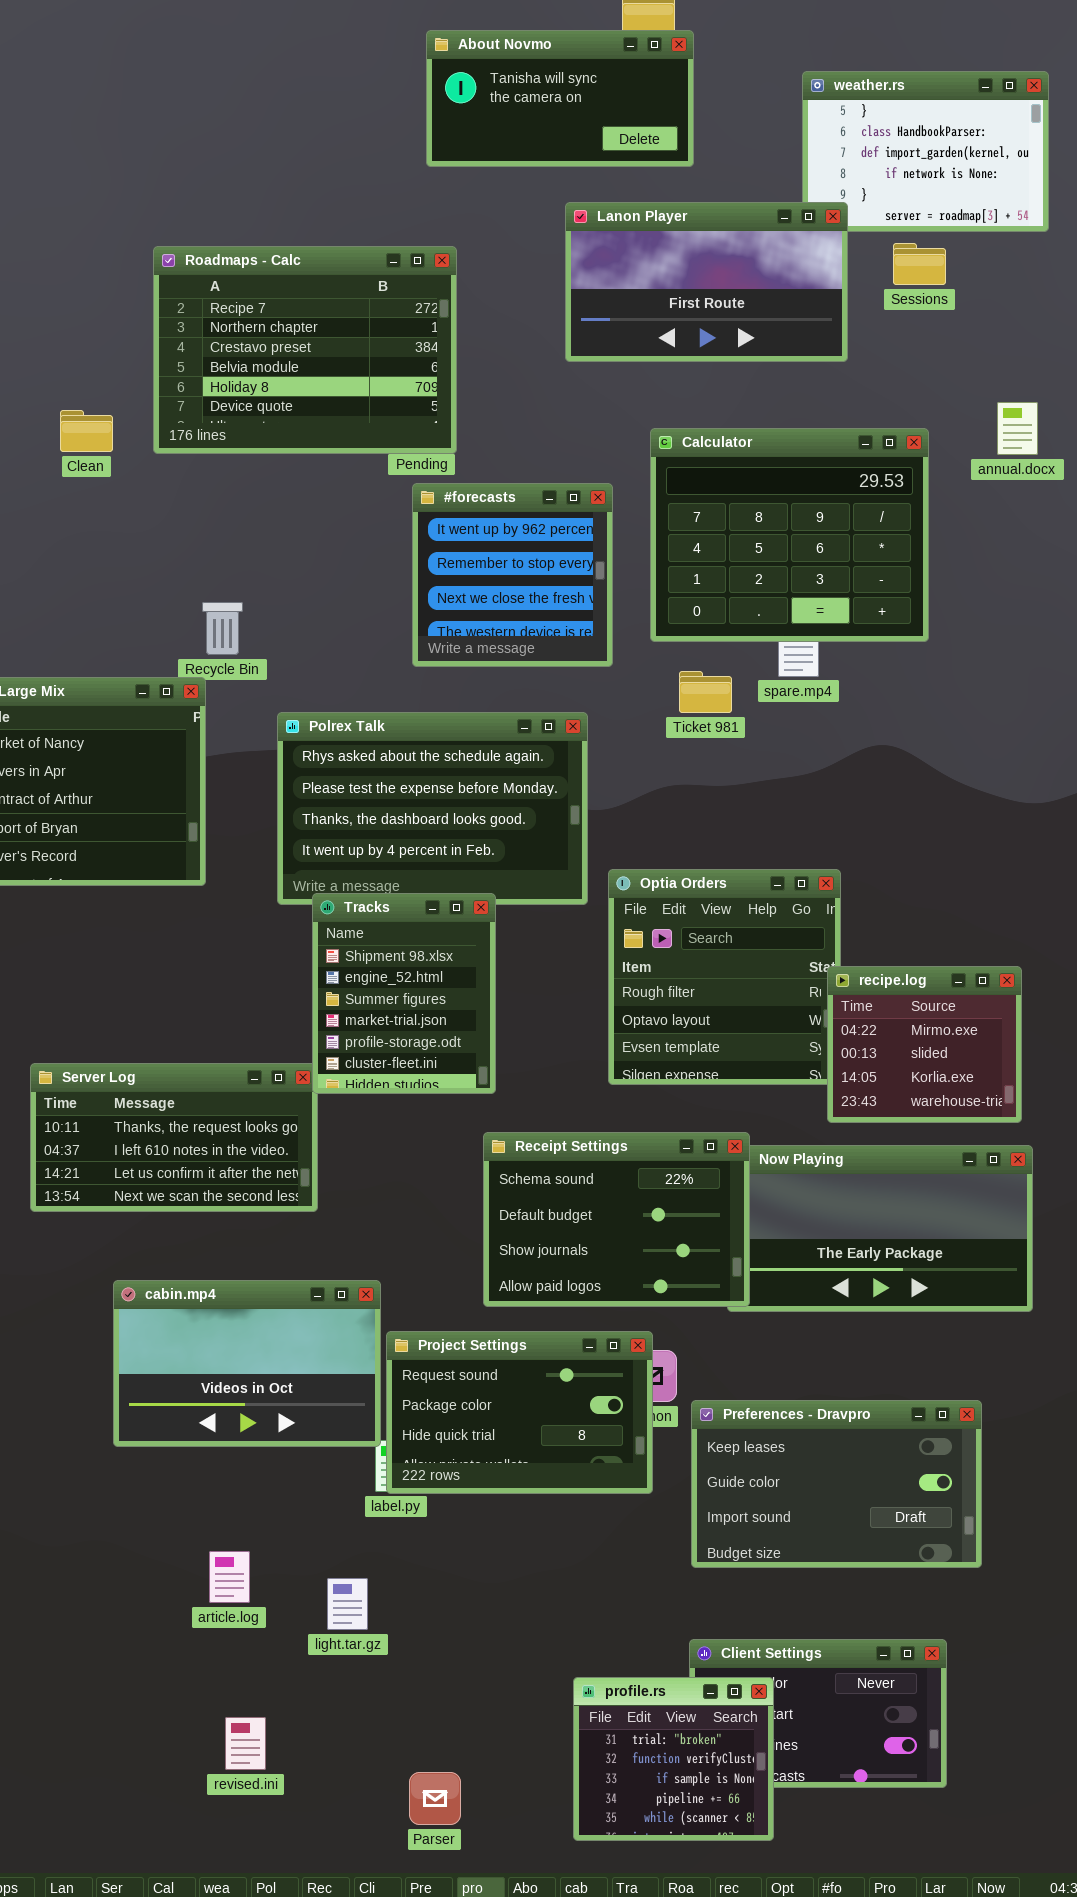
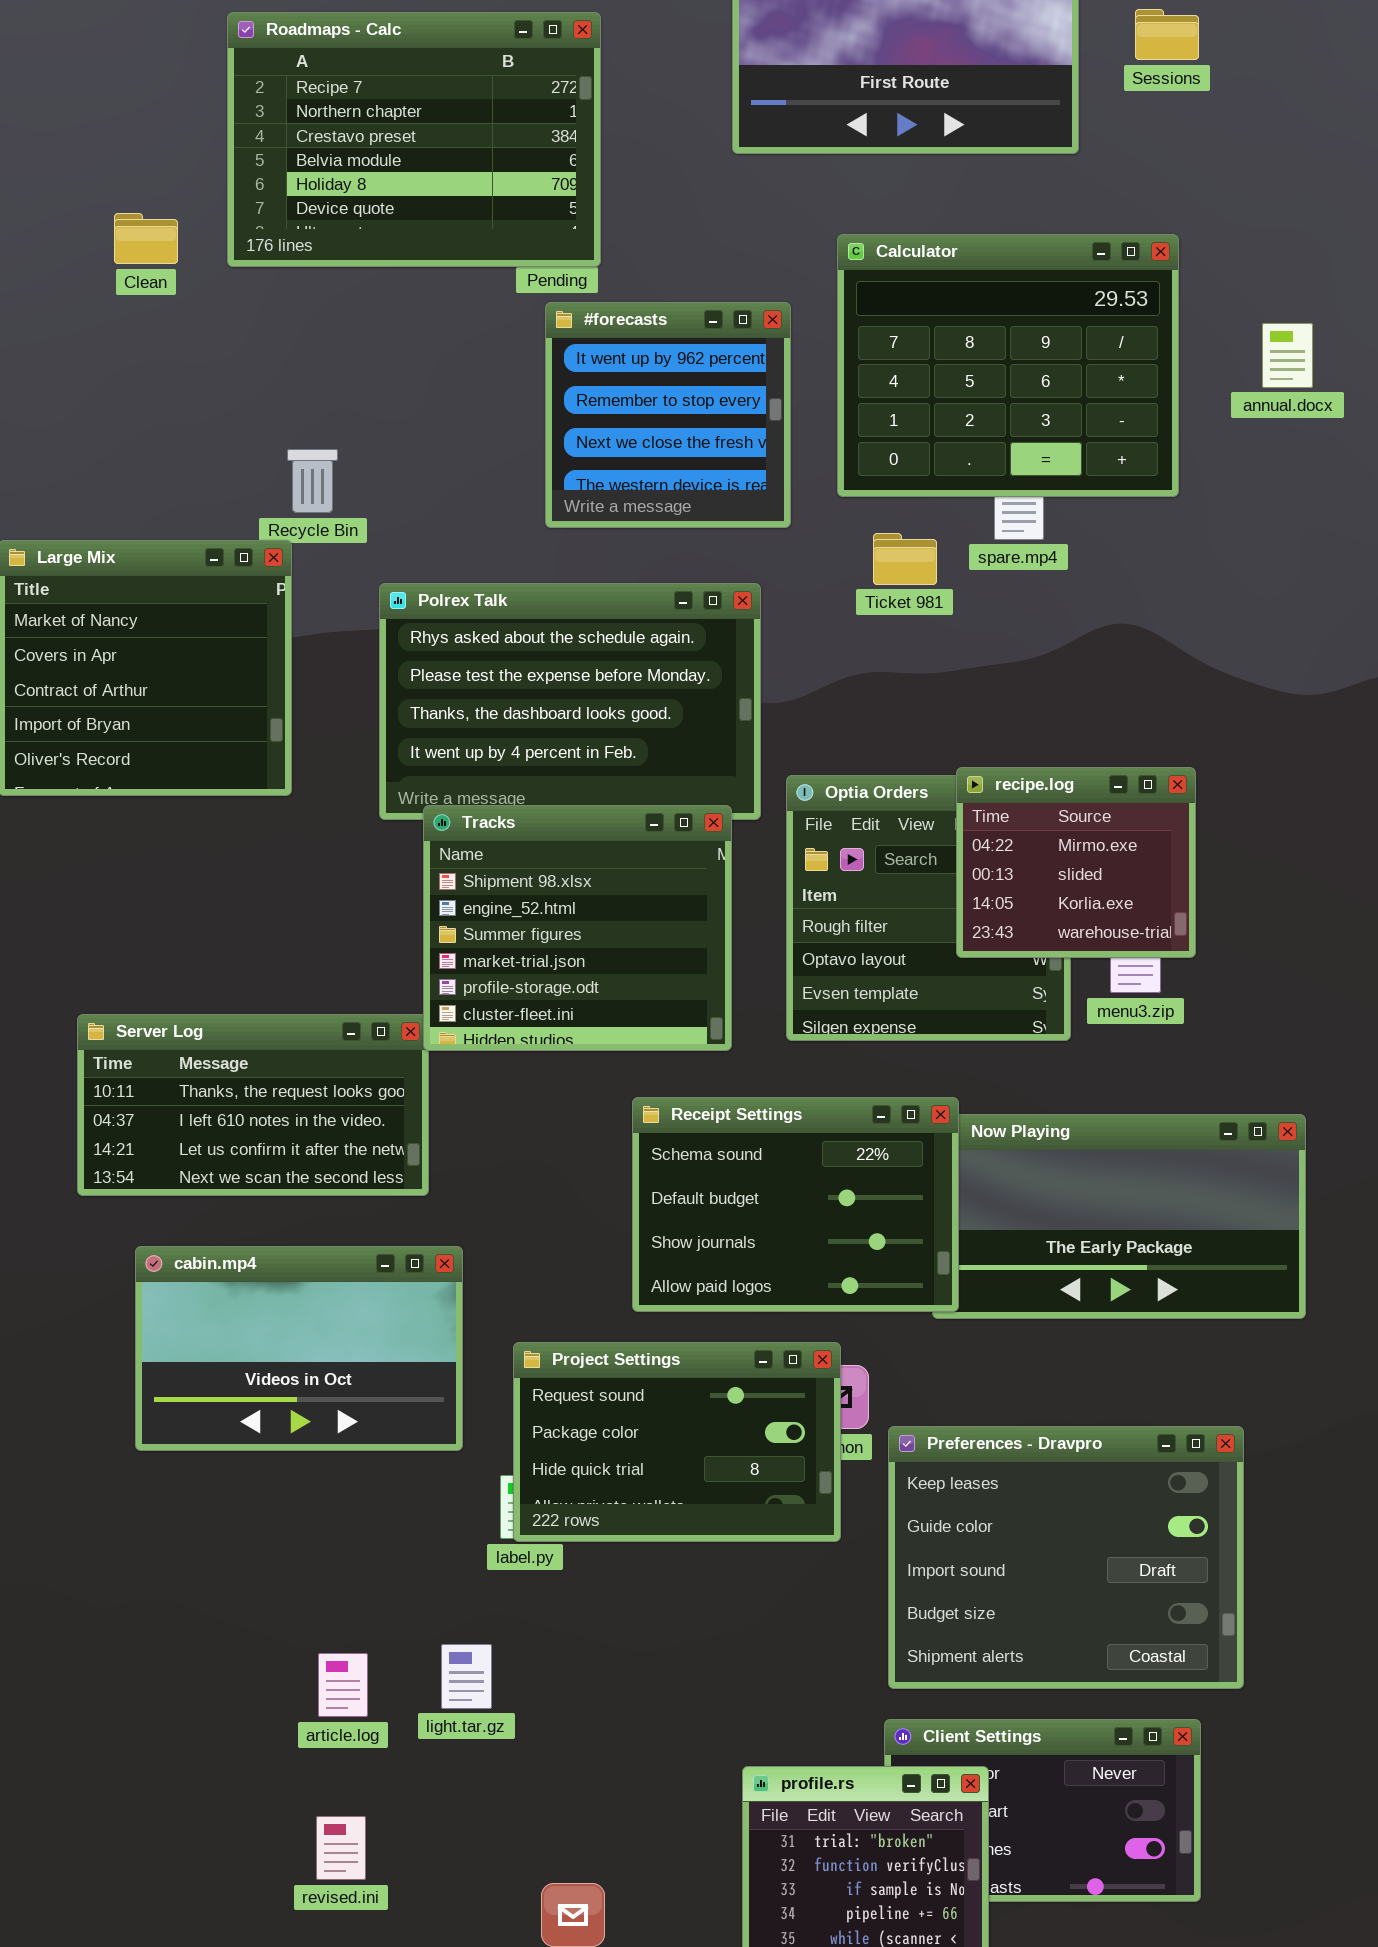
annual.docx: [997,402,1038,455] -> [1262,323,1313,388], moved
Tracks: [312,893,496,1094] -> [423,805,732,1051], resized
recipe.log: [827,966,1022,1123] -> [956,767,1196,958], moved
cabin.mp4: [113,1280,381,1447] -> [135,1246,463,1451], moved
Preferences - Dravpro: [691,1400,982,1568] -> [888,1426,1244,1689], resized
article.log: [209,1551,250,1603] -> [318,1653,368,1717], moved

